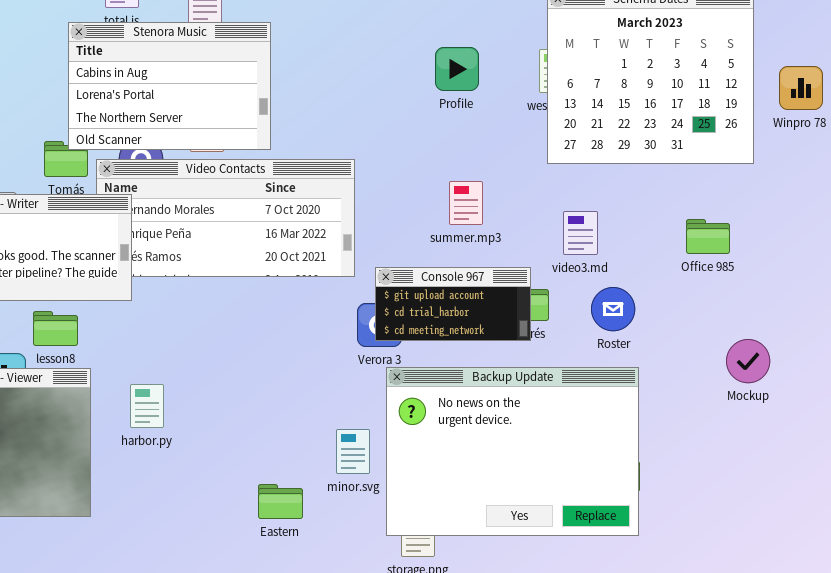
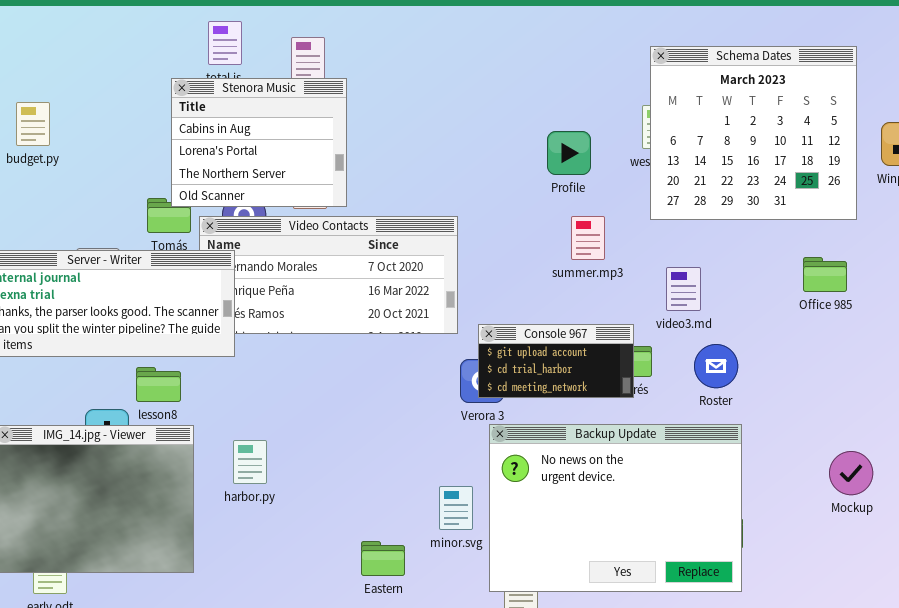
Stenora Music: [68,22,271,150] -> [171,78,347,207], resized
Profile: [435,47,479,91] -> [547,131,591,175], moved
summer.mp3: [449,181,483,225] -> [571,216,605,260], moved
Office 985: [686,219,730,254] -> [803,257,847,292], moved
Mockup: [726,339,770,383] -> [829,451,873,495], moved

